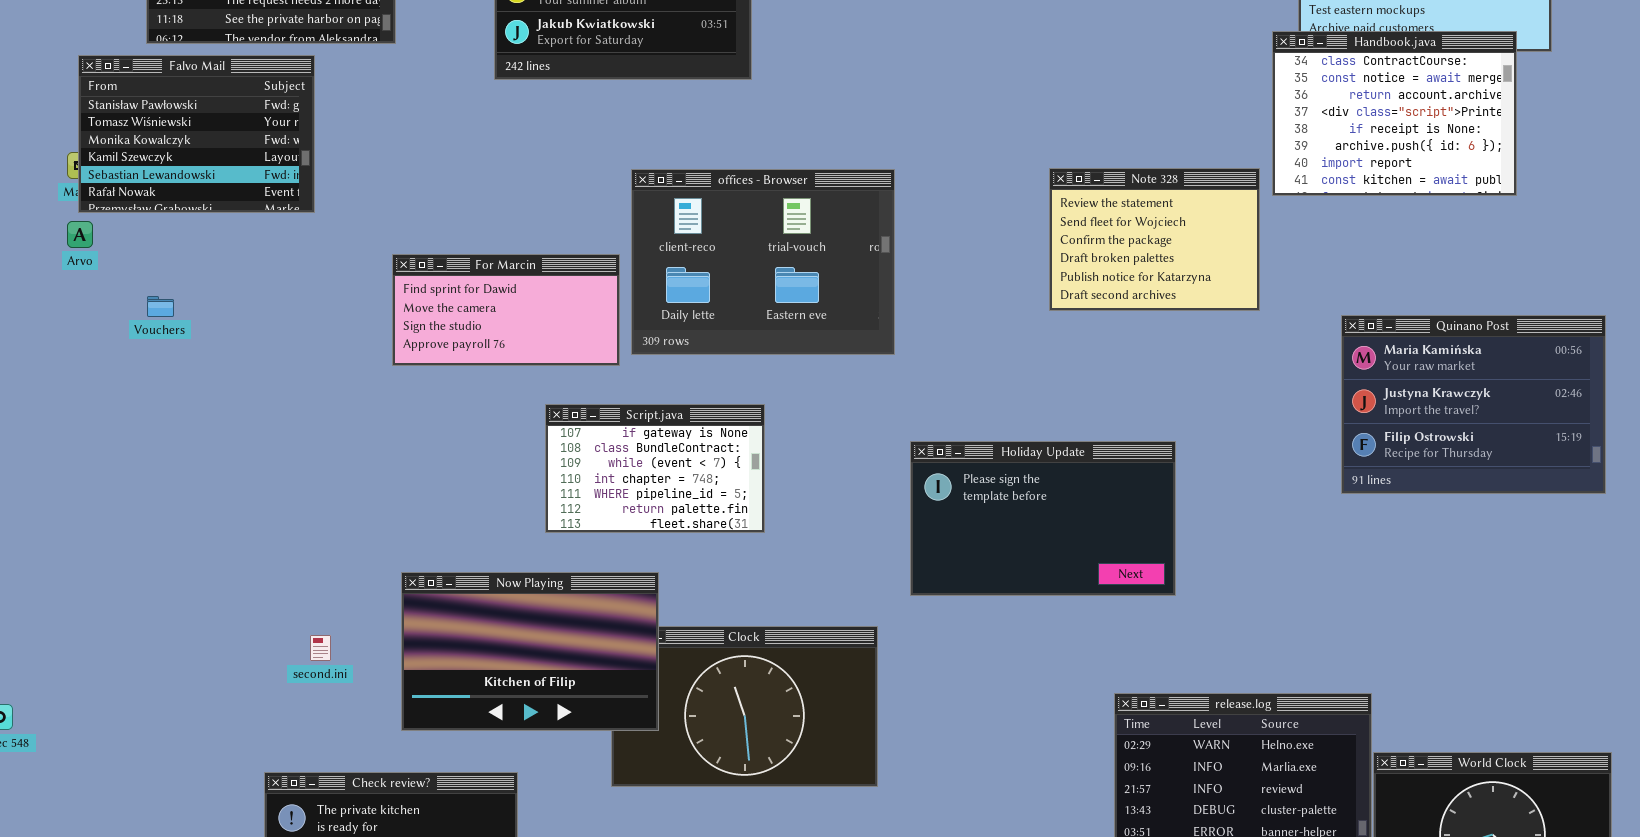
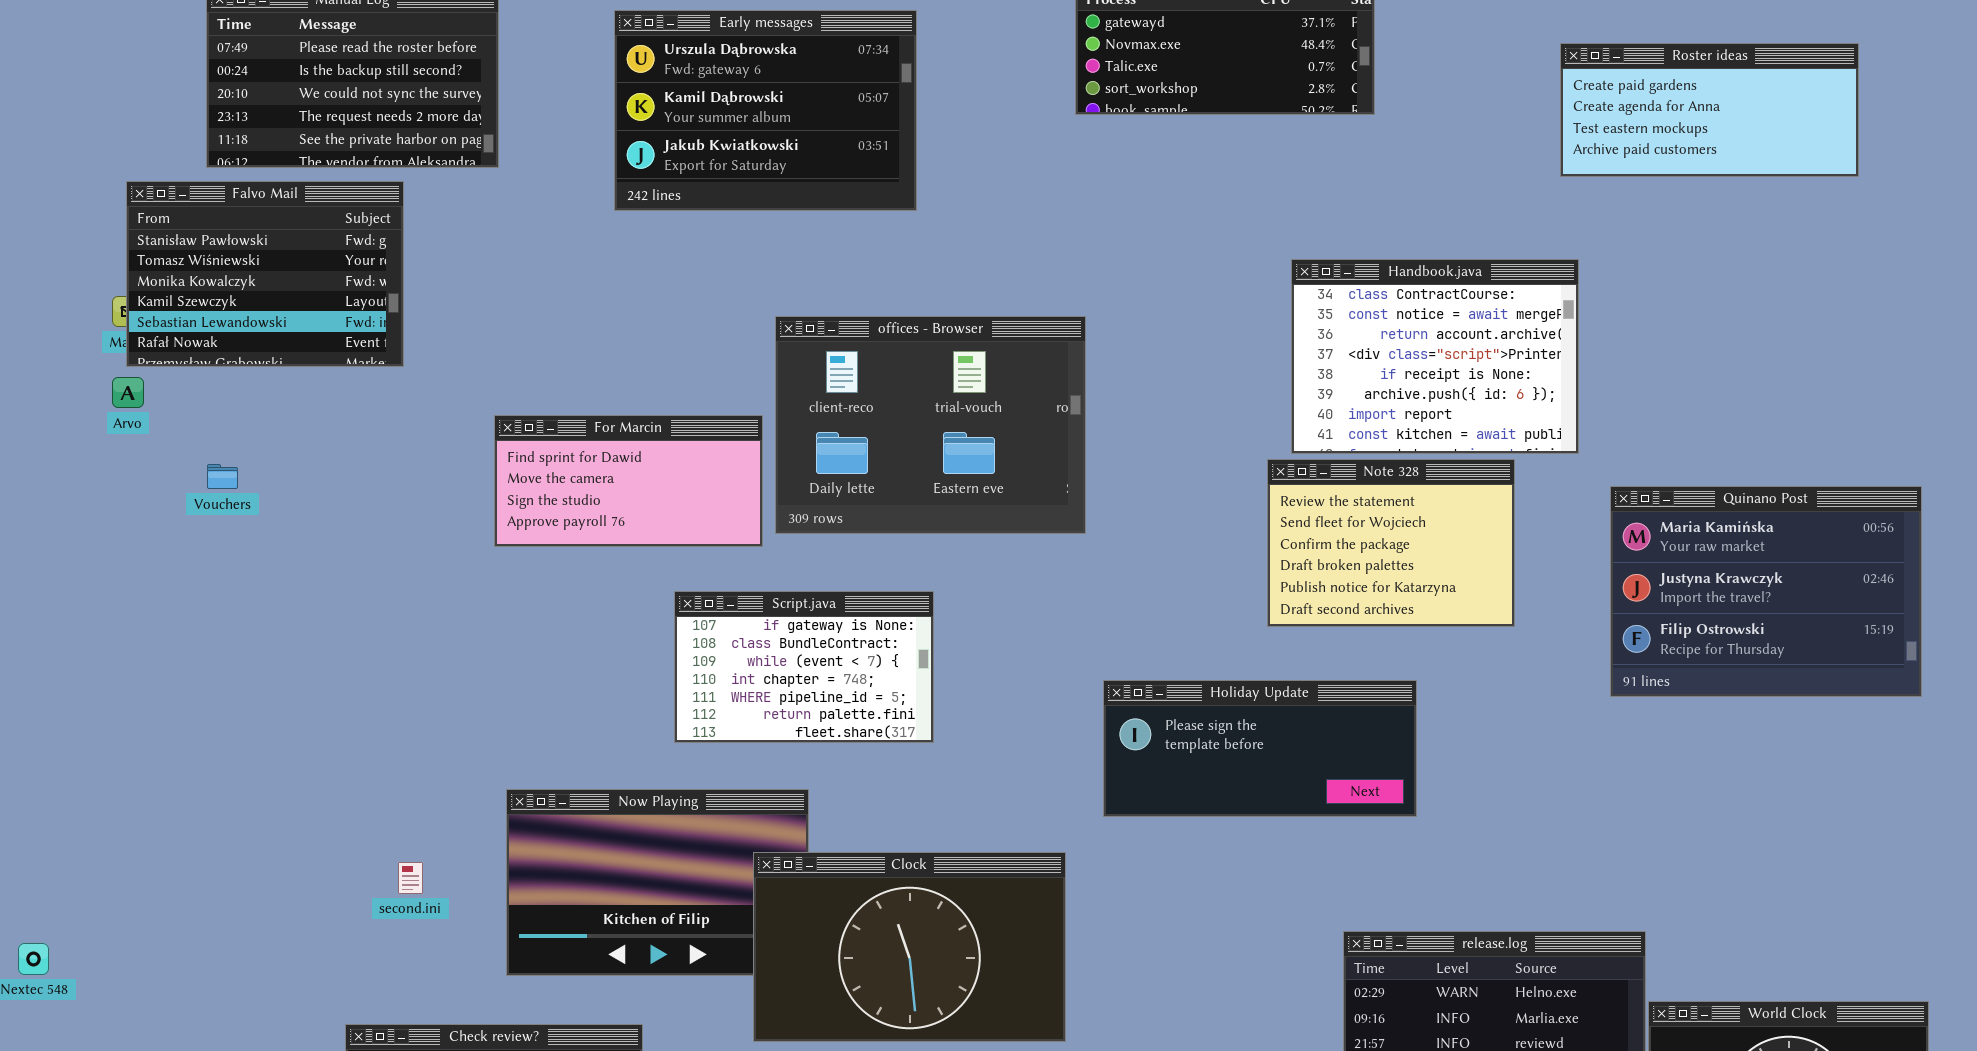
Handbook.java: [1272,31,1517,196] -> [1291,259,1579,454], moved
Note 328: [1049,168,1260,311] -> [1267,459,1515,627], moved
Holiday Update: [910,441,1176,596] -> [1103,680,1417,817], resized
Clock: [611,626,878,787] -> [753,852,1066,1042], raised

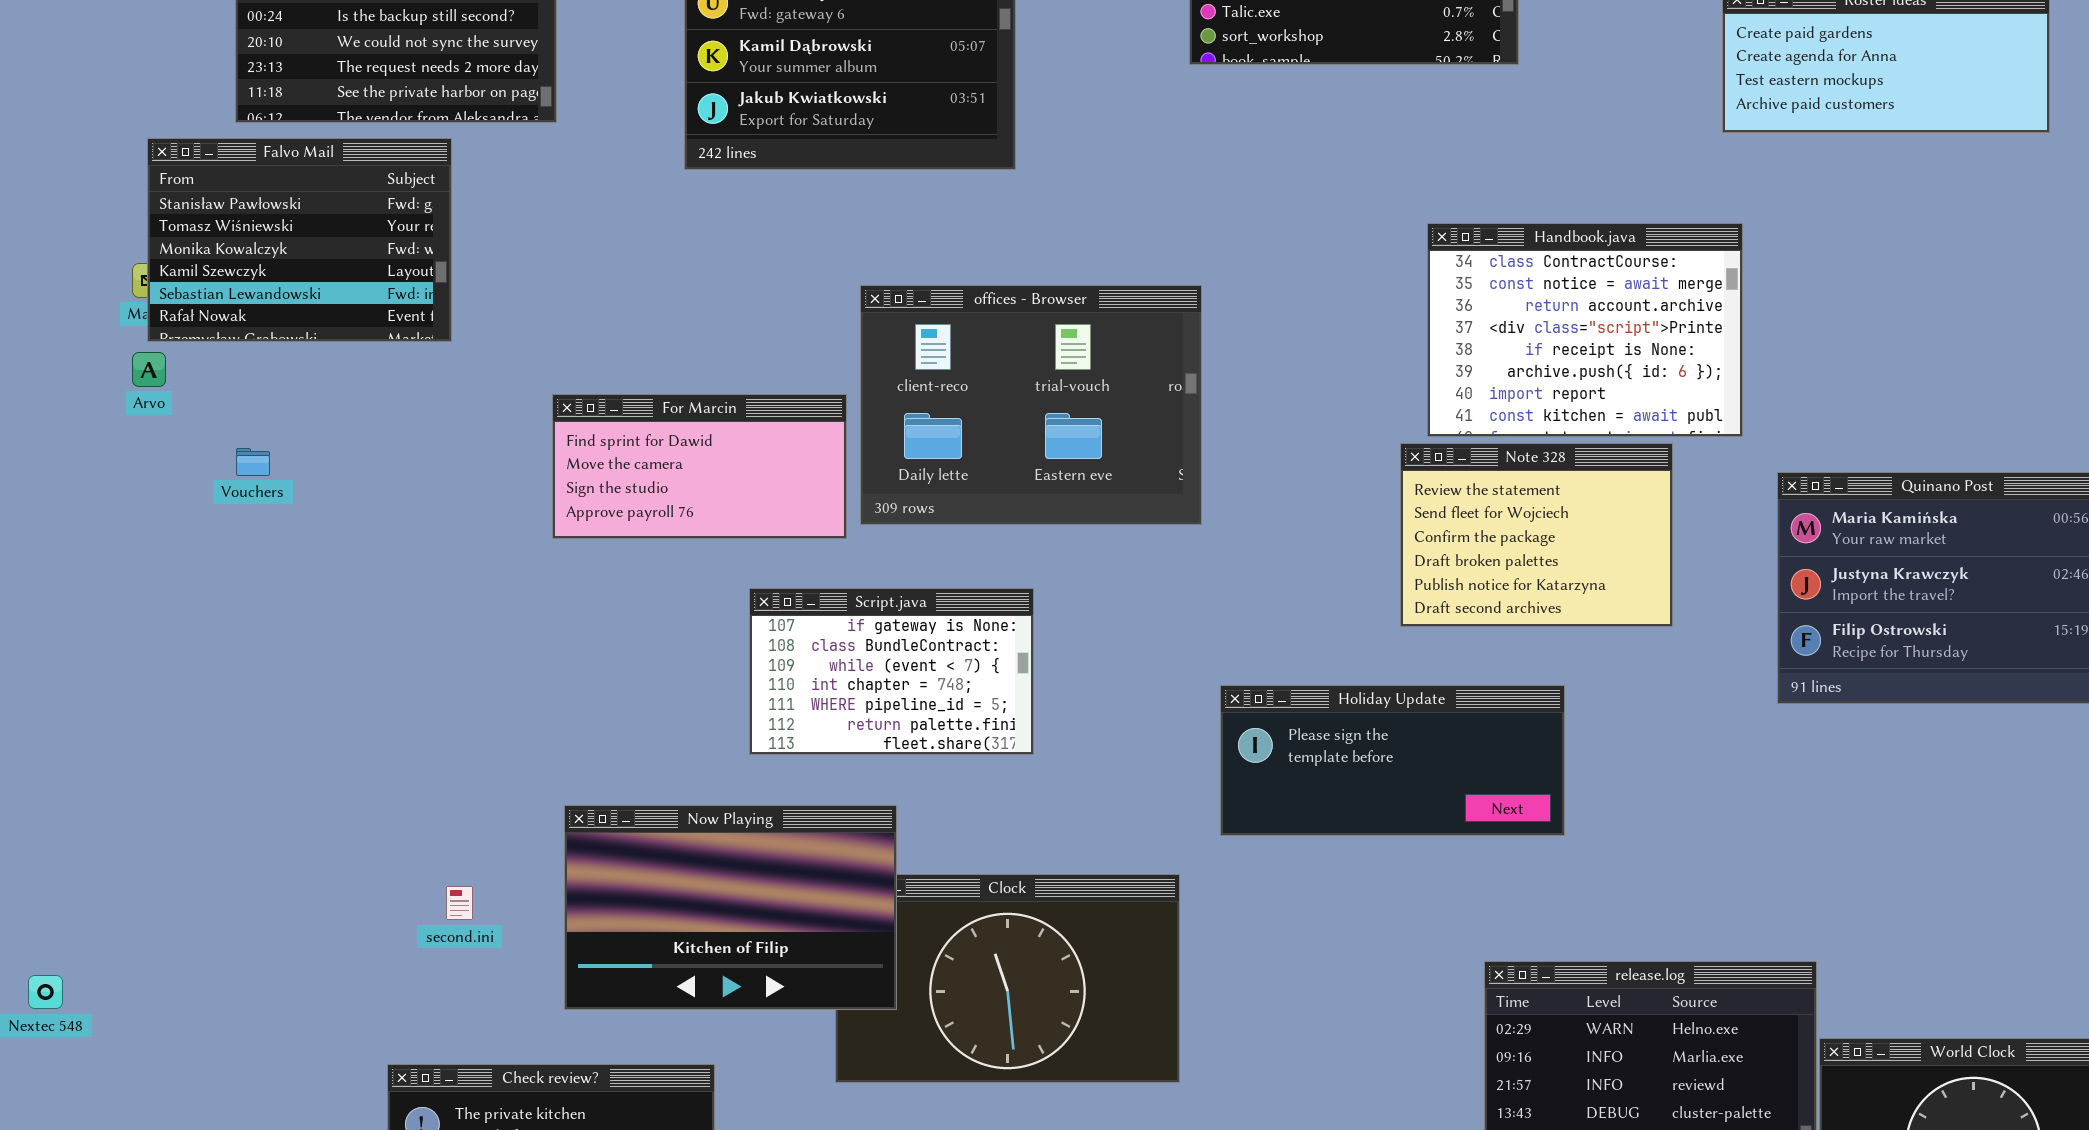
Now Playing: [506,789,809,976] -> [564,805,897,1010], raised

